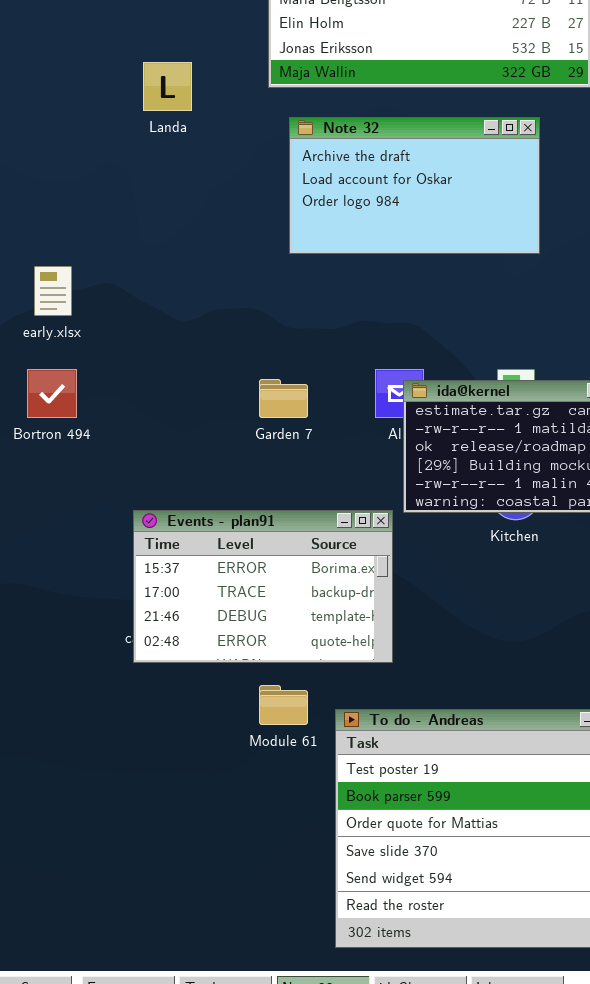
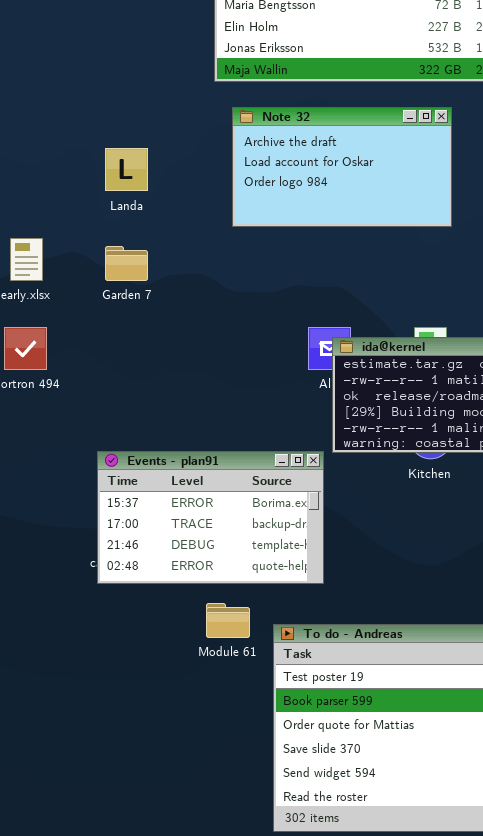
Landa: [143,62,192,111] -> [105,148,148,191], moved
Garden 7: [259,379,308,418] -> [105,246,148,281], moved

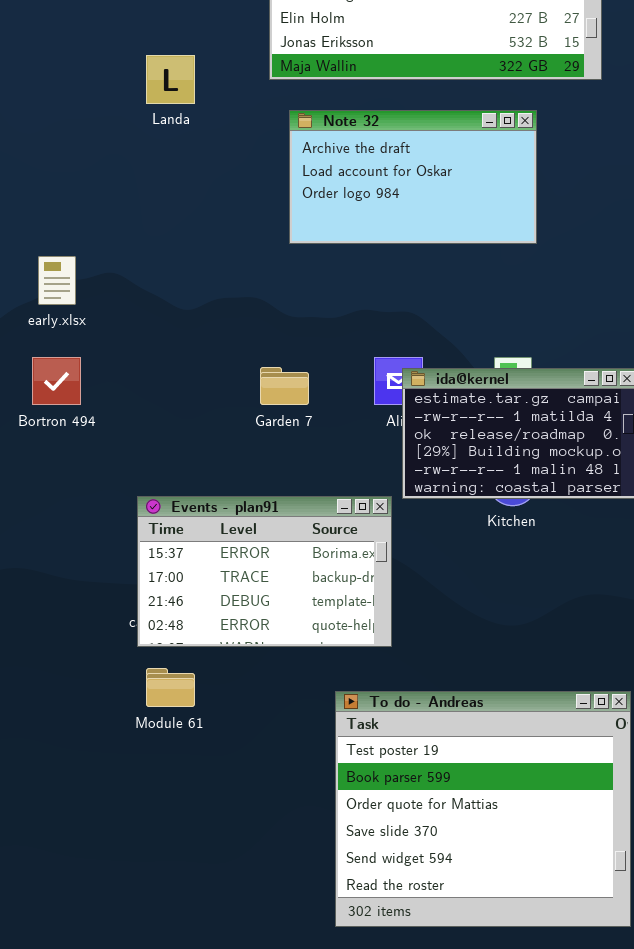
Landa: [105,148,148,191] -> [146,55,195,104], moved
Garden 7: [105,246,148,281] -> [260,367,309,405], moved
Module 61: [206,603,250,638] -> [146,668,195,707], moved

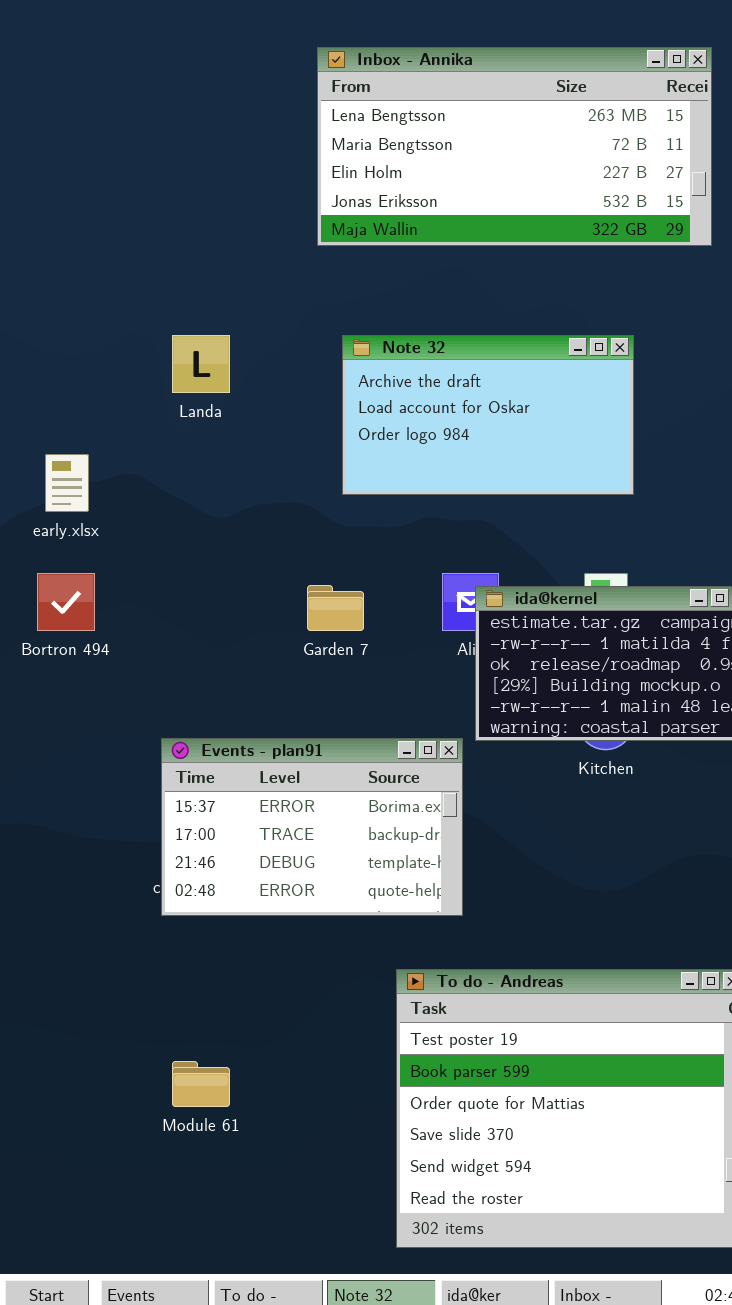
Landa: [146,55,195,104] -> [172,335,230,393], moved
Note 32: [289,110,537,244] -> [342,335,634,495], moved
Module 61: [146,668,195,707] -> [172,1061,230,1107], moved

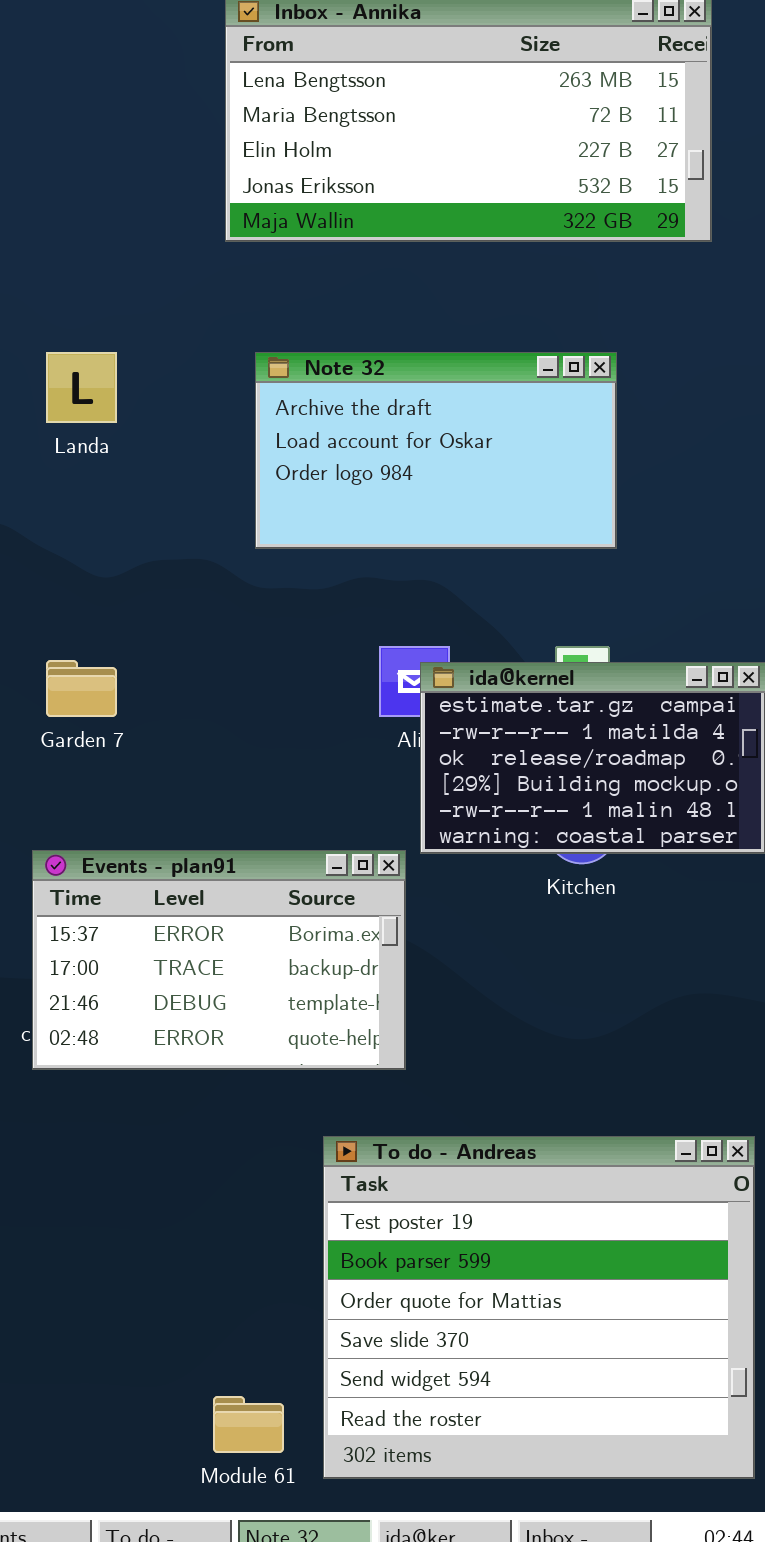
Garden 7: [307,585,364,631] -> [46,660,117,717], moved
Module 61: [172,1061,230,1107] -> [213,1396,284,1453], moved

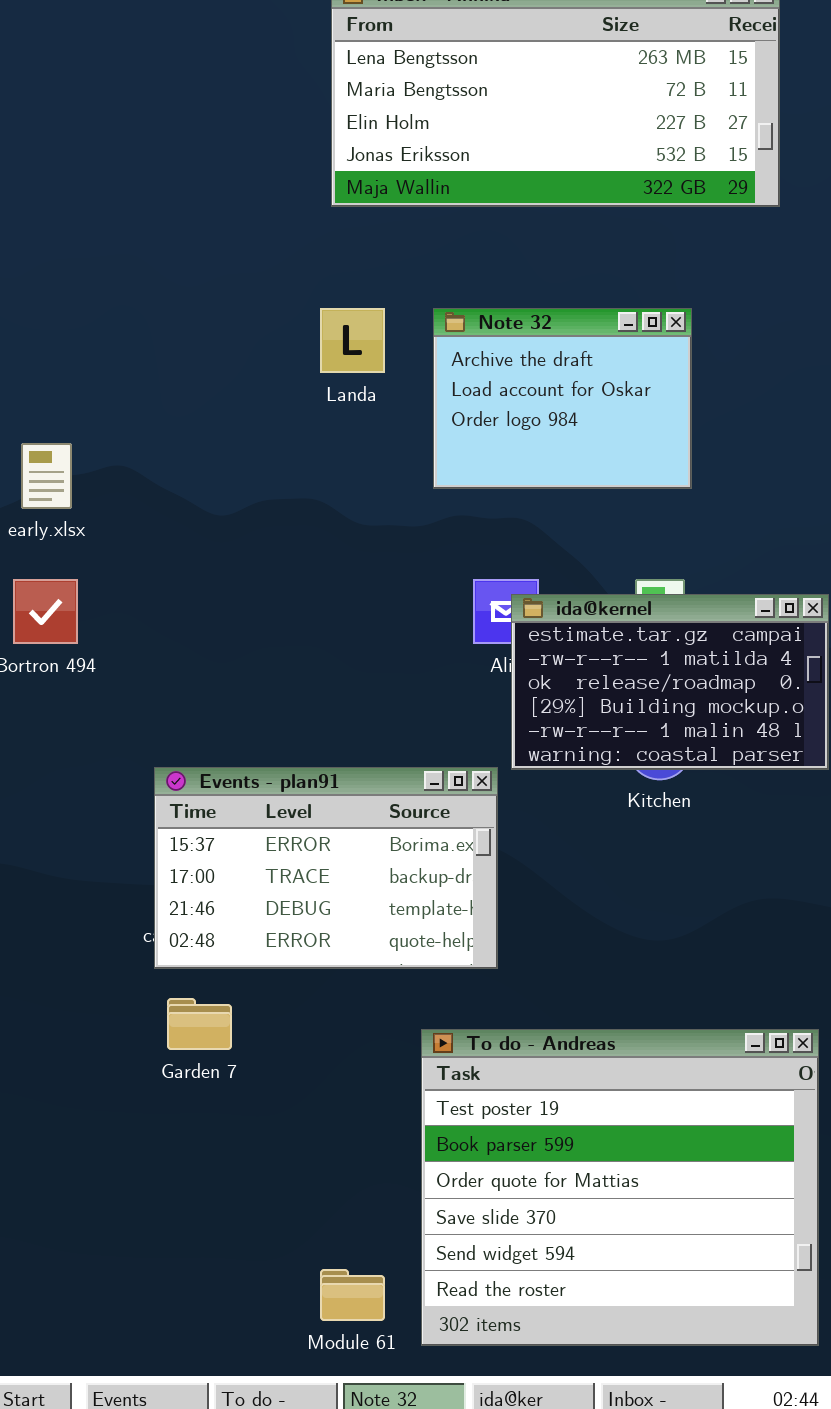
Landa: [46,352,117,423] -> [320,308,385,373], moved
Note 32: [255,352,617,549] -> [433,308,692,489], resized
Garden 7: [46,660,117,717] -> [167,998,232,1050], moved

